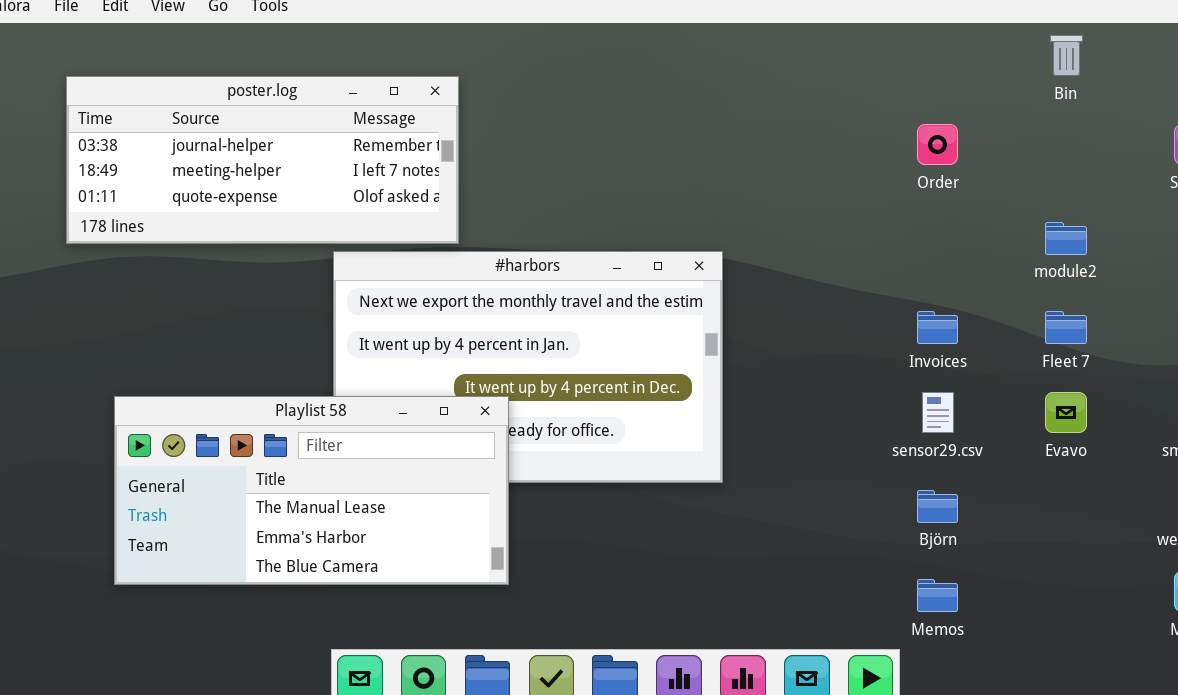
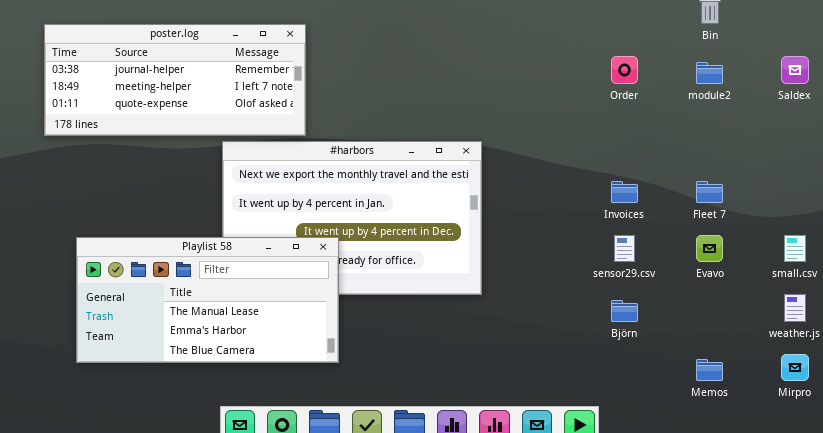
module2: [1045,222,1087,255] -> [696,62,723,84], moved
Memos: [917,579,958,612] -> [696,359,723,381], moved

